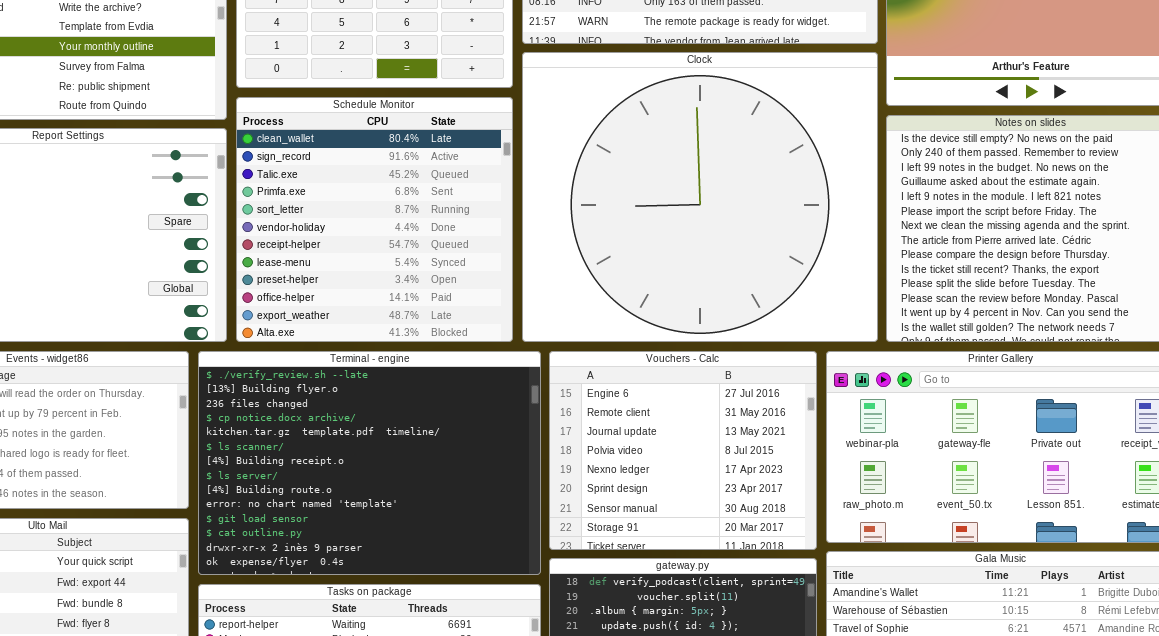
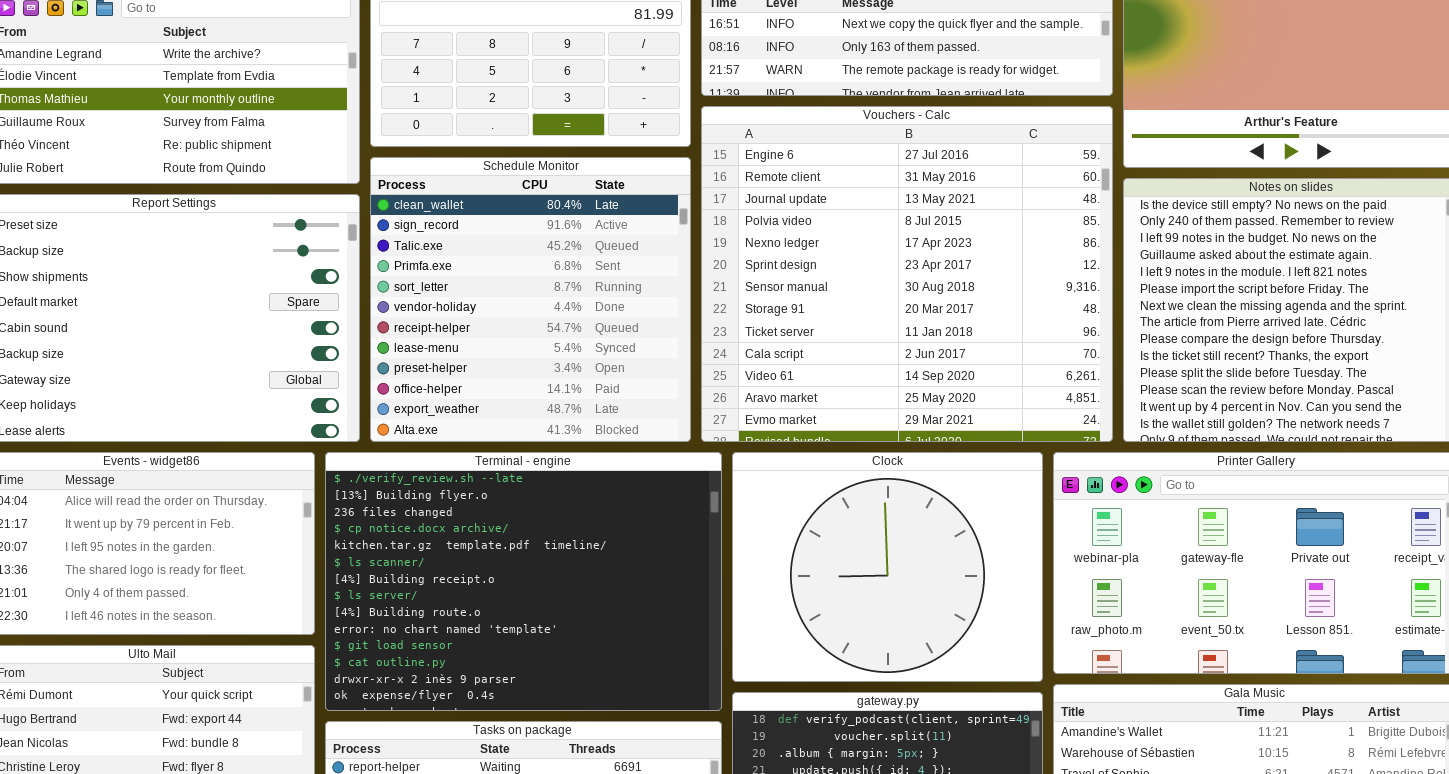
Clock: [522,52,878,342] -> [732,452,1043,682], moved, resized
Vouchers - Calc: [549,351,817,550] -> [701,106,1113,442], moved, resized

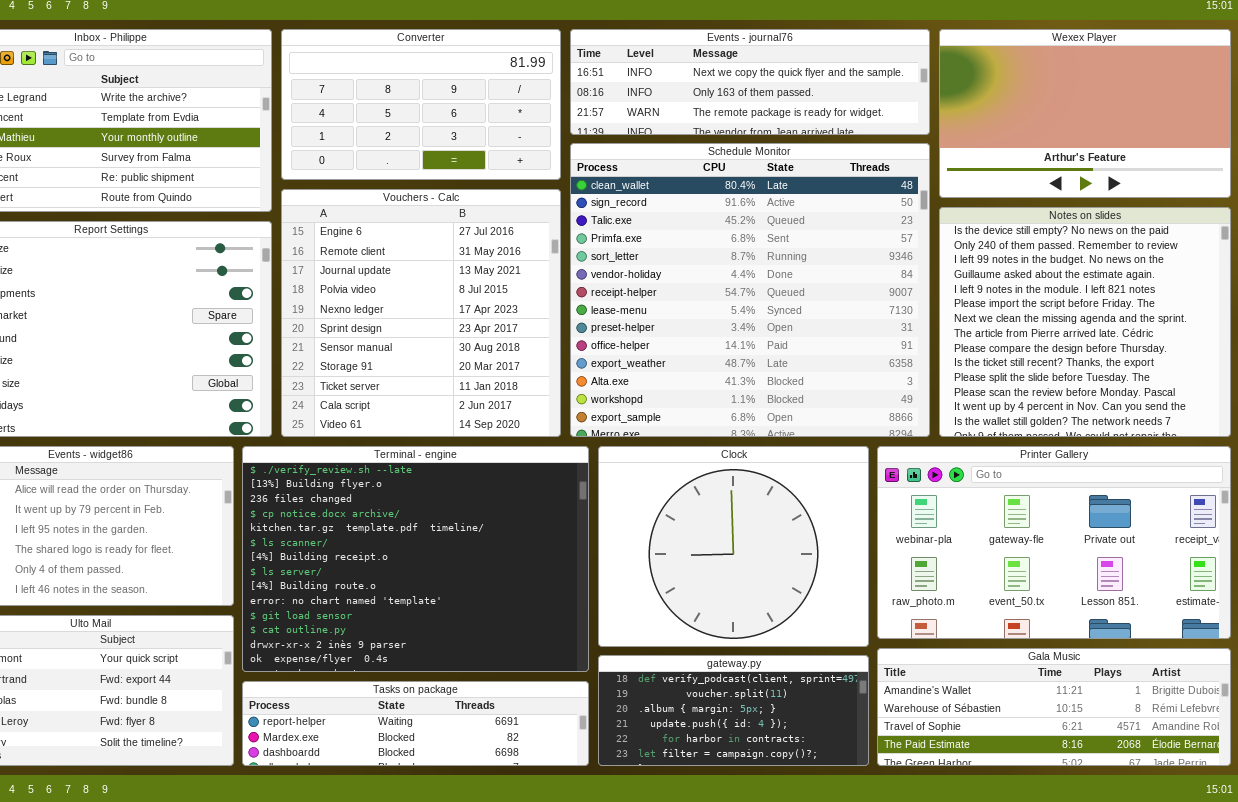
Vouchers - Calc: [701,106,1113,442] -> [281,189,561,437], moved, resized
Schedule Monitor: [370,157,691,442] -> [570,143,930,437], moved, resized

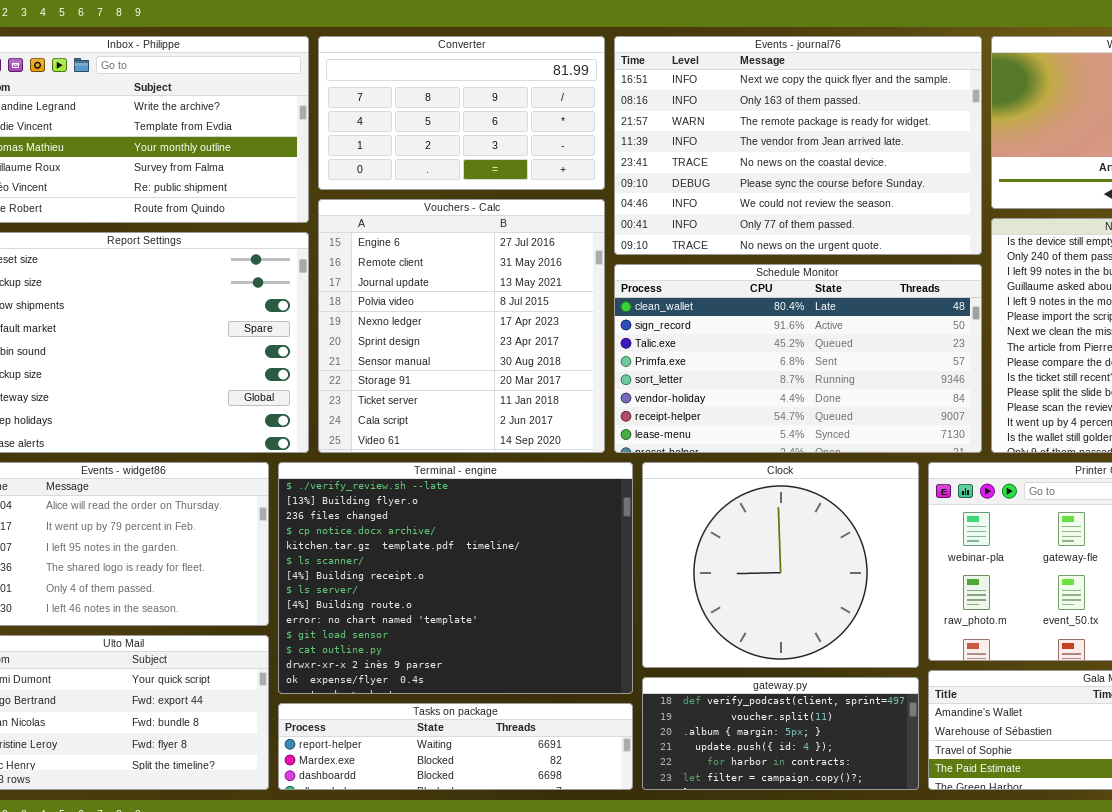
Events - journal76: [570,29,930,135] -> [614,36,982,255], resized
Schedule Monitor: [570,143,930,437] -> [614,264,982,453], resized

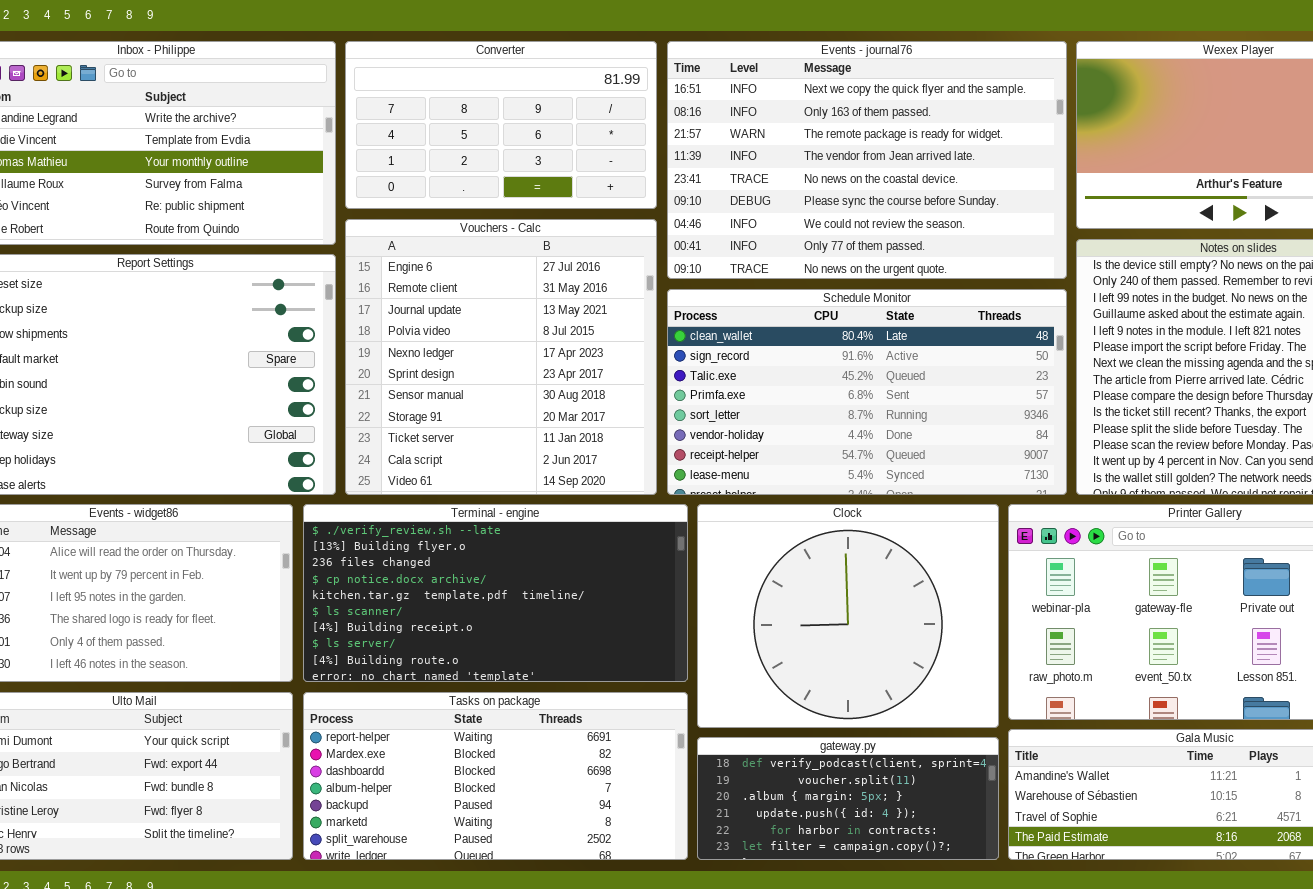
Terminal - engine: [278,462,633,694] -> [303,504,688,682], resized
Tasks on package: [278,703,633,790] -> [303,692,688,860], resized

